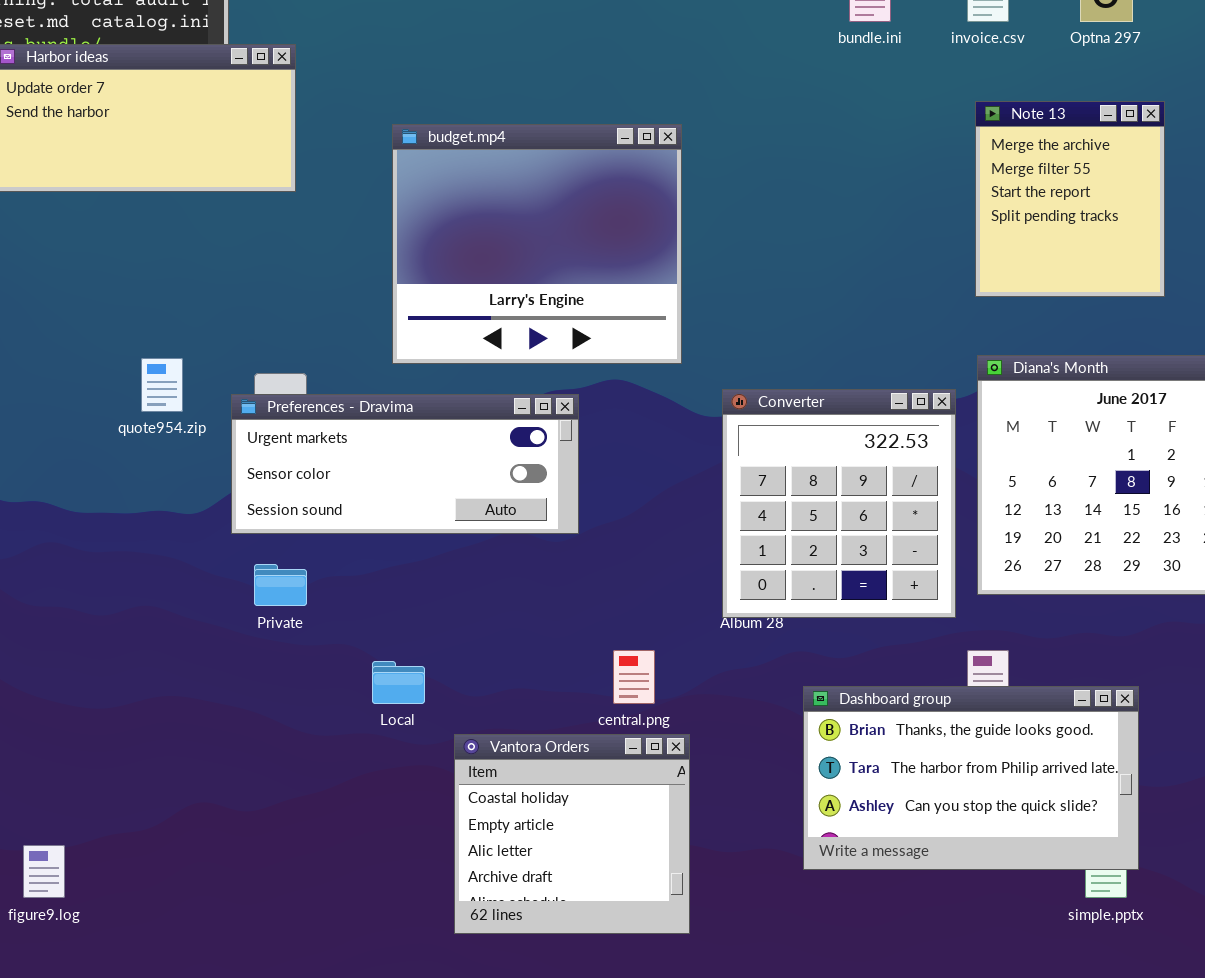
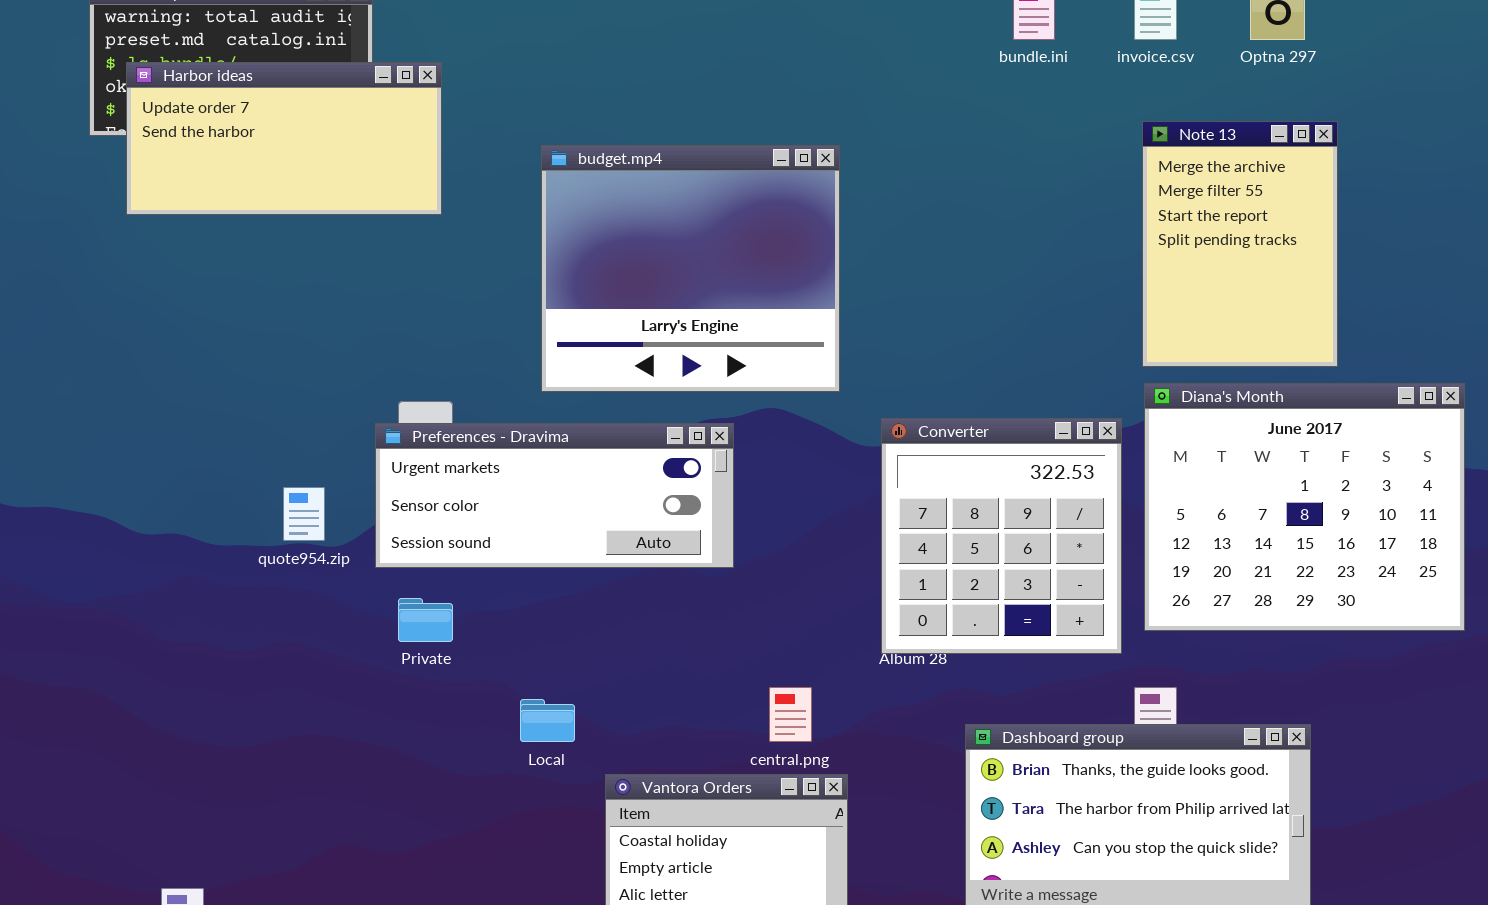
Note 13: [975,101,1165,297] -> [1142,121,1338,367], resized
quote954.zip: [141,358,183,412] -> [283,487,325,541], moved

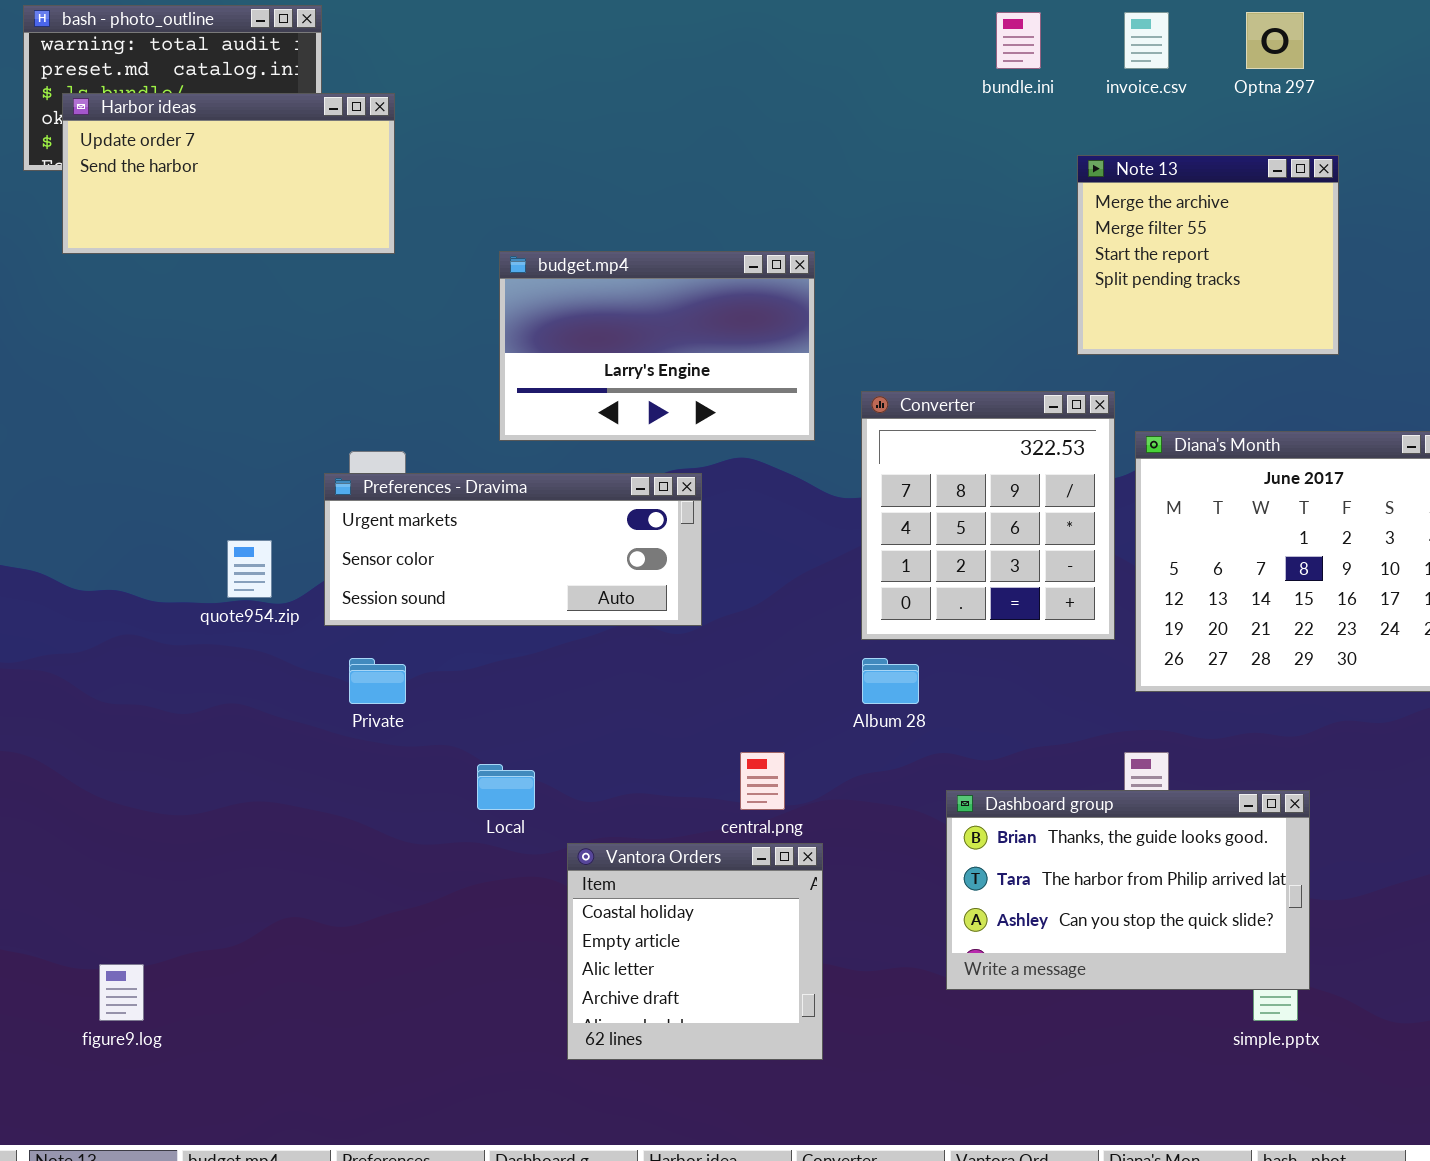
Note 13: [1142,121,1338,367] -> [1077,155,1339,355], resized
budget.mp4: [541,145,840,392] -> [499,251,815,441], resized
Converter: [881,418,1122,654] -> [861,391,1115,640], moved

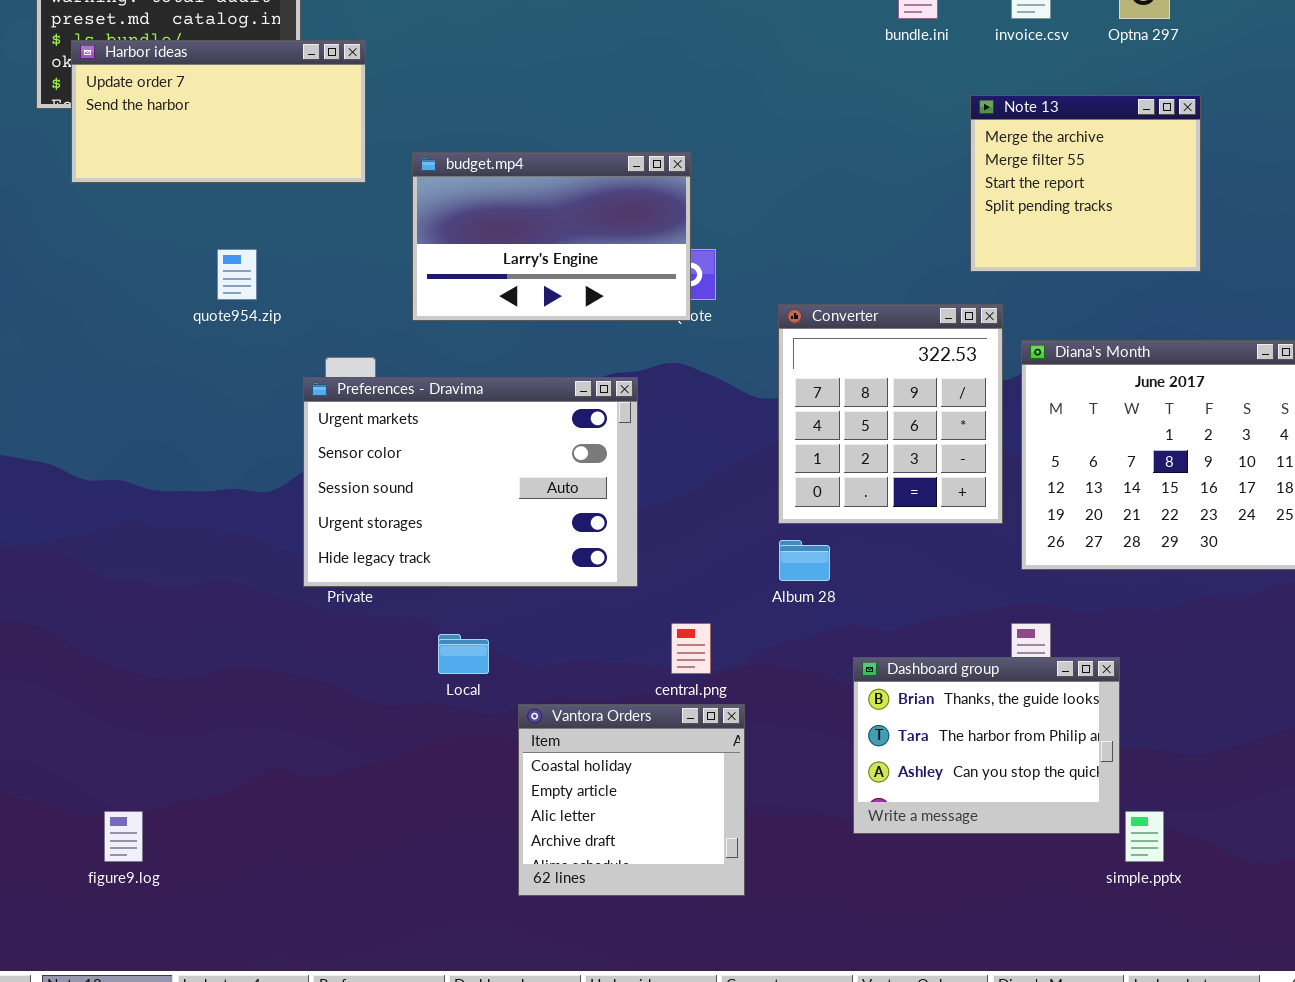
budget.mp4: [499,251,815,441] -> [412,152,691,321], moved
Preferences - Dravima: [324,473,702,626] -> [303,377,638,587], resized
quote954.zip: [227,540,272,598] -> [217,249,257,300], moved
Dashboard group: [946,790,1310,990] -> [853,657,1120,834], resized

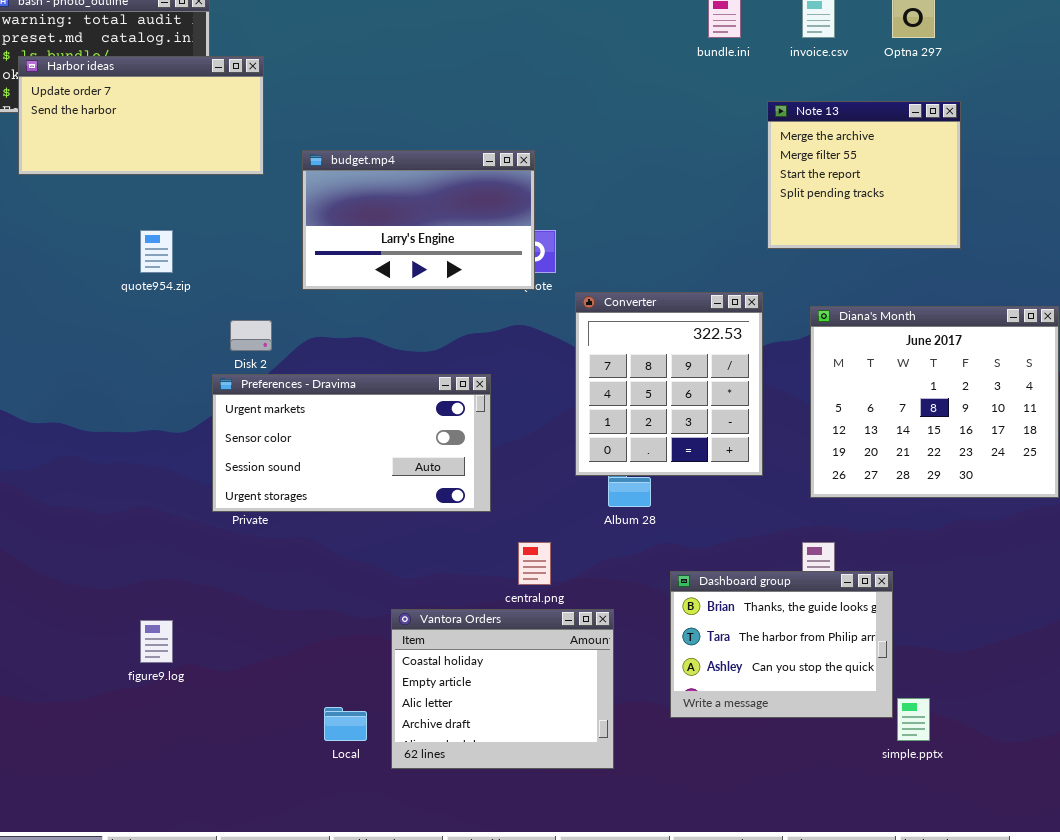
Converter: [778,304,1003,524] -> [575,292,763,476], moved
Preferences - Dravima: [303,377,638,587] -> [212,374,491,512], resized
Local: [438,634,489,674] -> [324,707,367,741], moved
Vantora Orders: [518,704,745,896] -> [391,609,614,769], resized
figure9.log: [104,811,143,862] -> [140,620,173,663], moved

